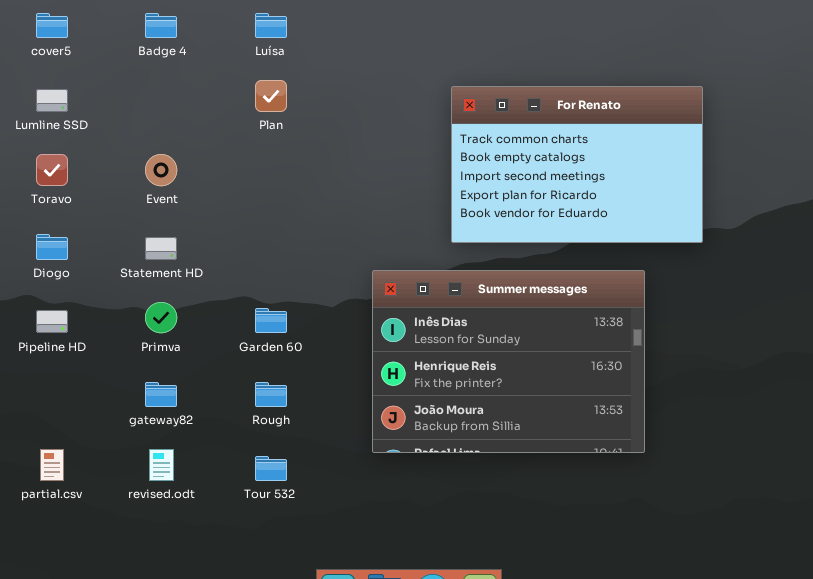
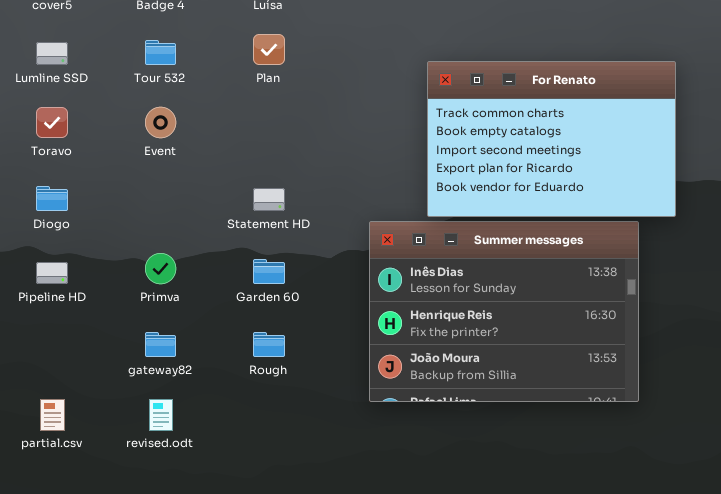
For Renato: [451,86,703,243] -> [427,61,676,217], moved
Statement HD: [145,237,177,260] -> [253,188,285,211], moved
Tour 532: [255,456,287,481] -> [145,40,176,65], moved

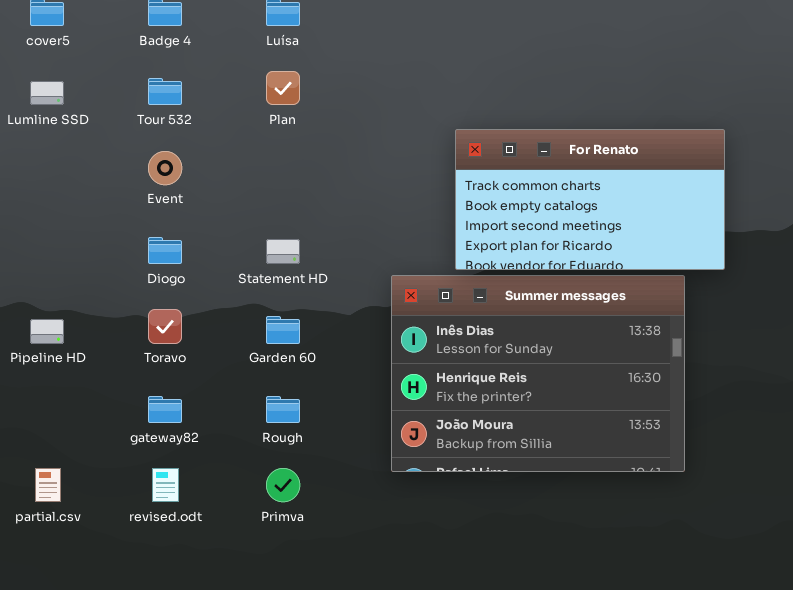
For Renato: [427,61,676,217] -> [455,129,725,270], resized
Toravo: [36,107,68,138] -> [148,309,182,344], moved
Diogo: [36,186,68,211] -> [148,237,182,264], moved
Primva: [145,253,176,284] -> [266,468,300,502], moved

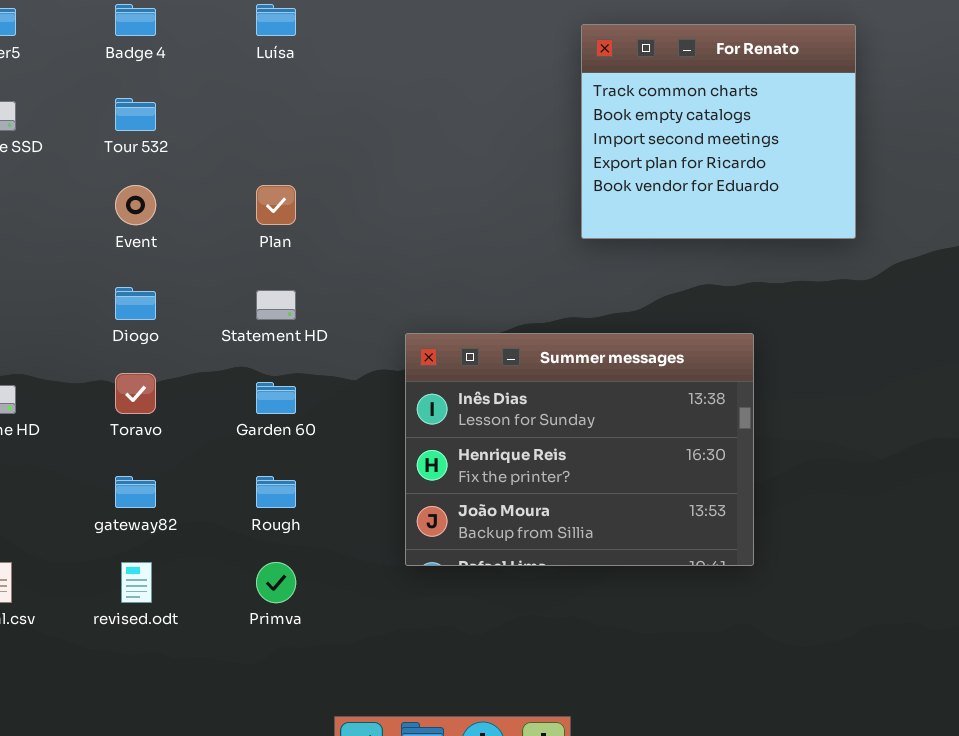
Plan: [266,71,300,105] -> [256,185,296,225], moved
For Renato: [455,129,725,270] -> [581,24,856,239], moved, resized

